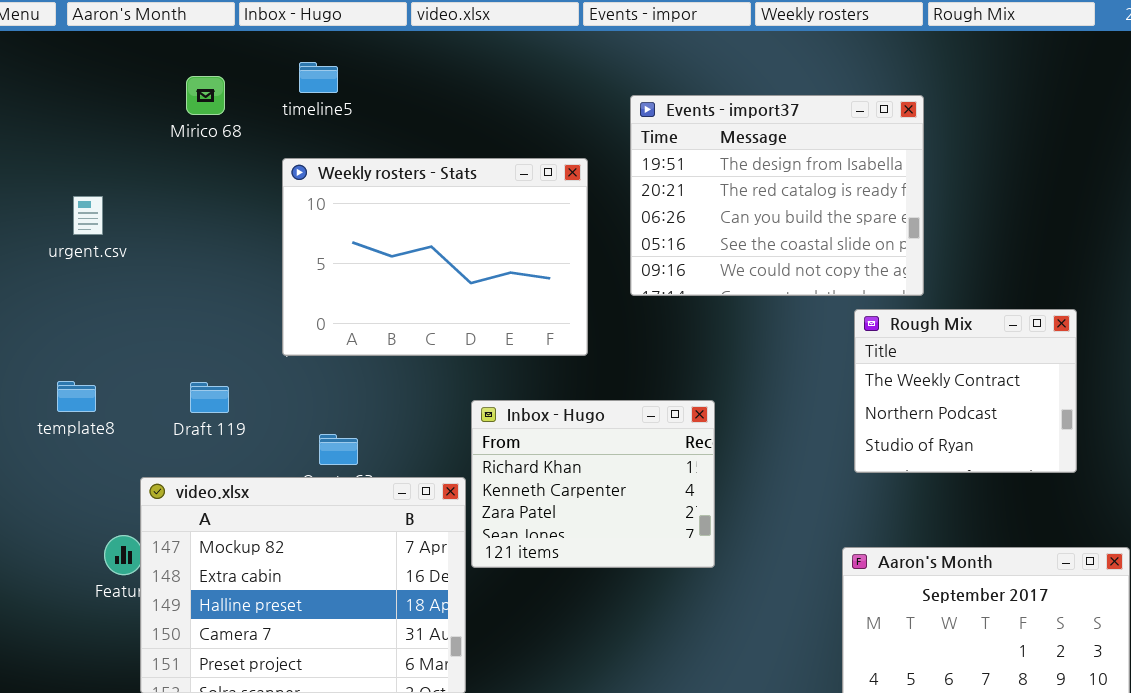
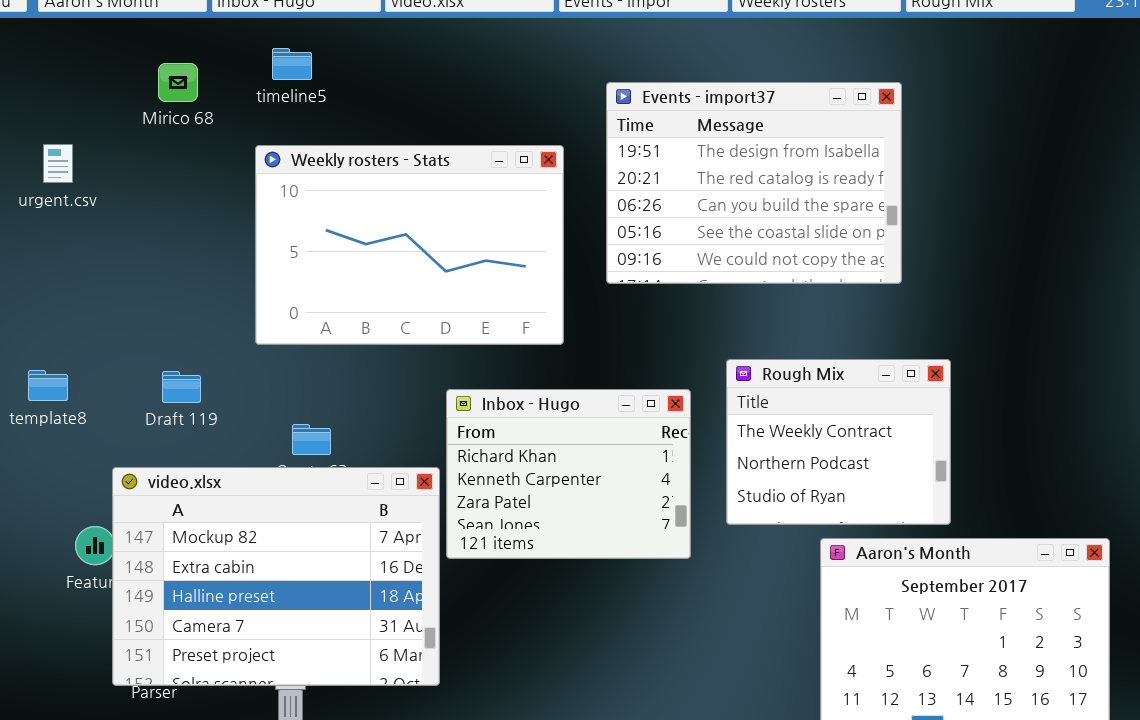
urgent.csv: [73,196,103,235] -> [43,144,73,183], moved
Rough Mix: [854,309,1077,473] -> [726,359,951,525], moved

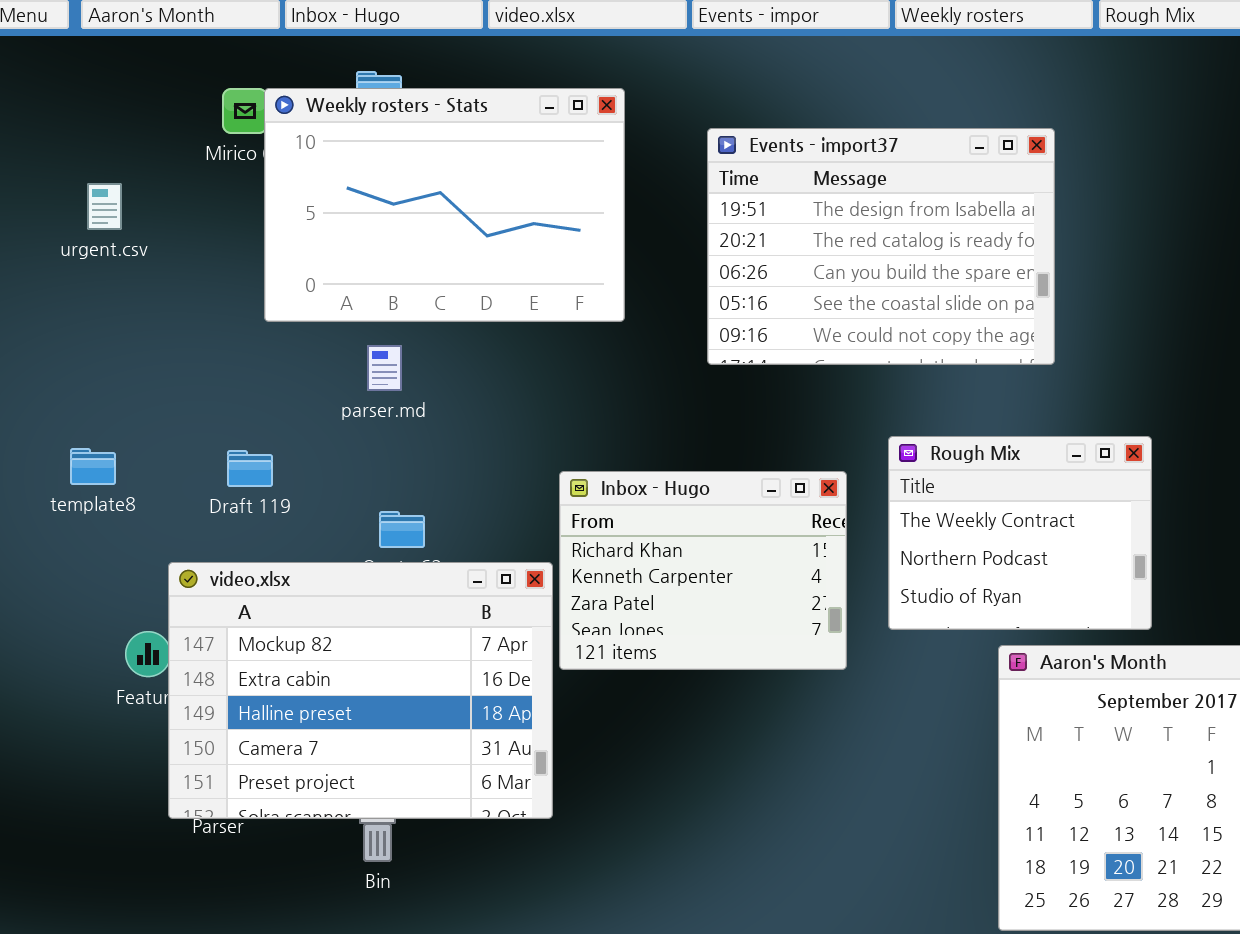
Events - import37: [606,82,902,284] -> [707,128,1055,365], moved
Weekly rosters - Stats: [255,145,564,345] -> [264,88,625,322], moved

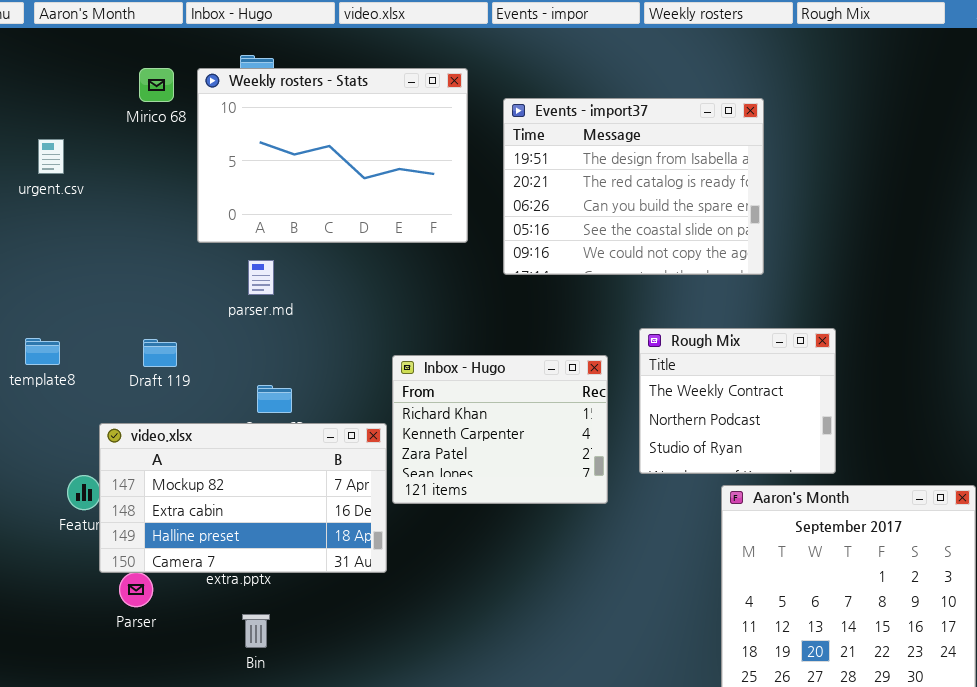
Weekly rosters - Stats: [264,88,625,322] -> [197,68,468,243], moved
video.xlsx: [168,562,553,819] -> [99,423,387,573], resized

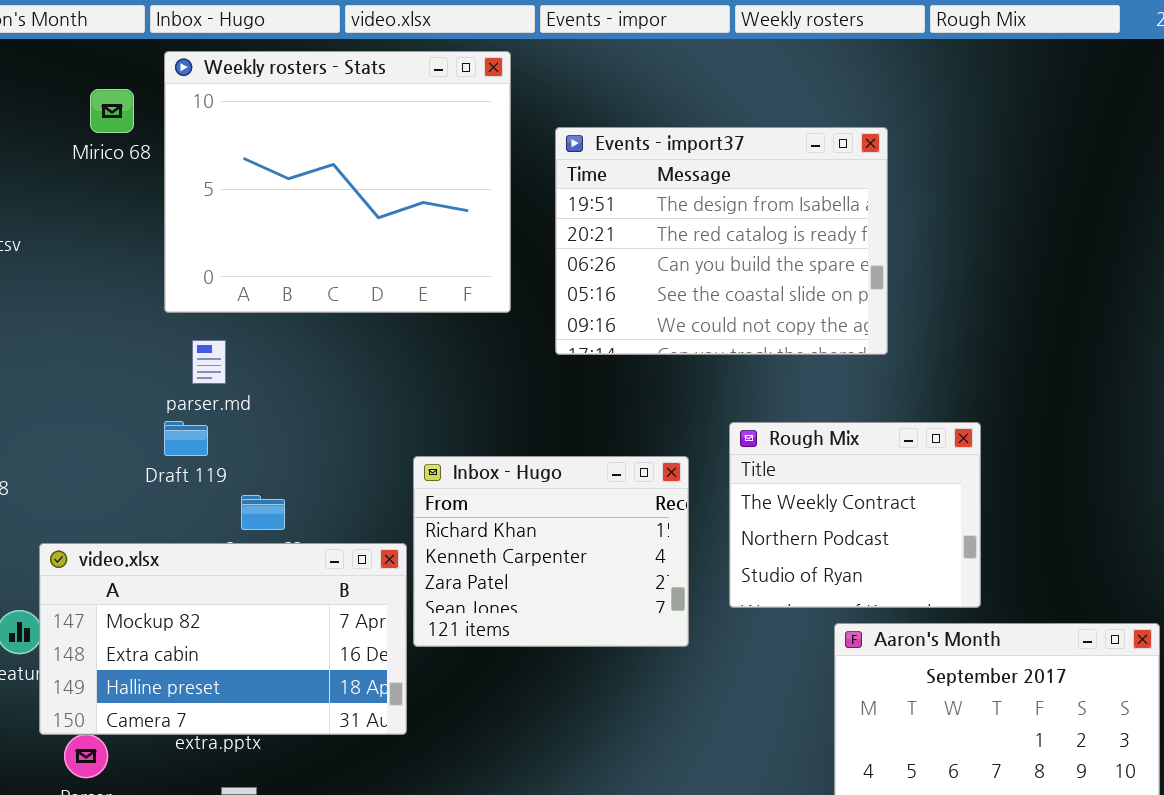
Weekly rosters - Stats: [197,68,468,243] -> [164,51,511,313], resized
parser.md: [248,260,274,295] -> [192,340,226,384], moved
Draft 119: [143,339,177,367] -> [164,421,208,456], moved

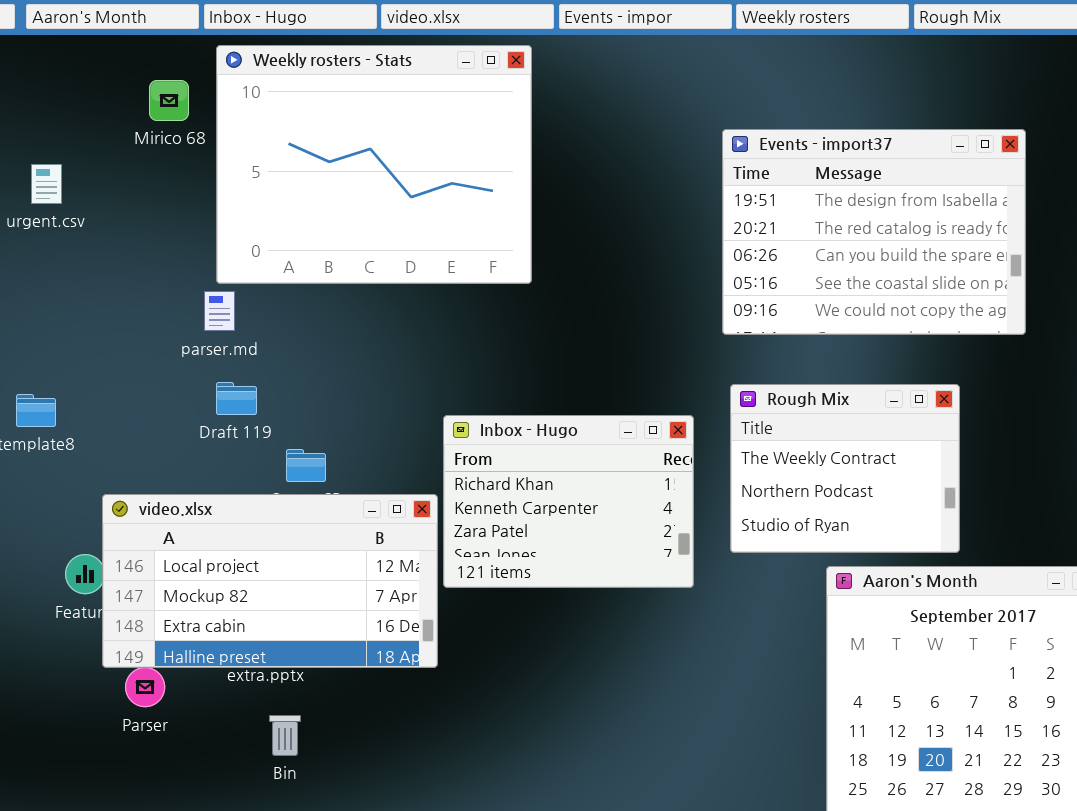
Events - import37: [555,127,888,355] -> [722,129,1026,335], moved
parser.md: [192,340,226,384] -> [204,291,235,331], moved
video.xlsx: [39,543,407,735] -> [102,494,438,668], scrolled up 1 row

